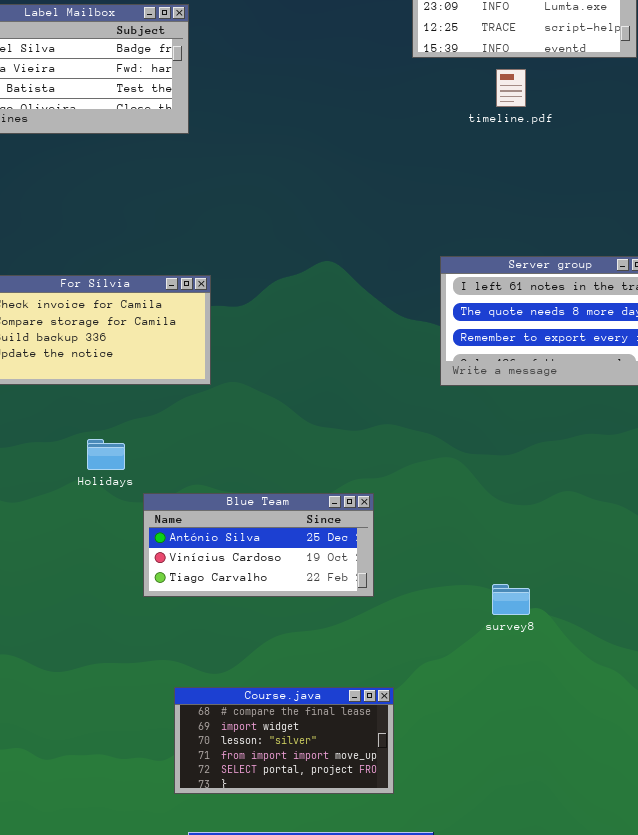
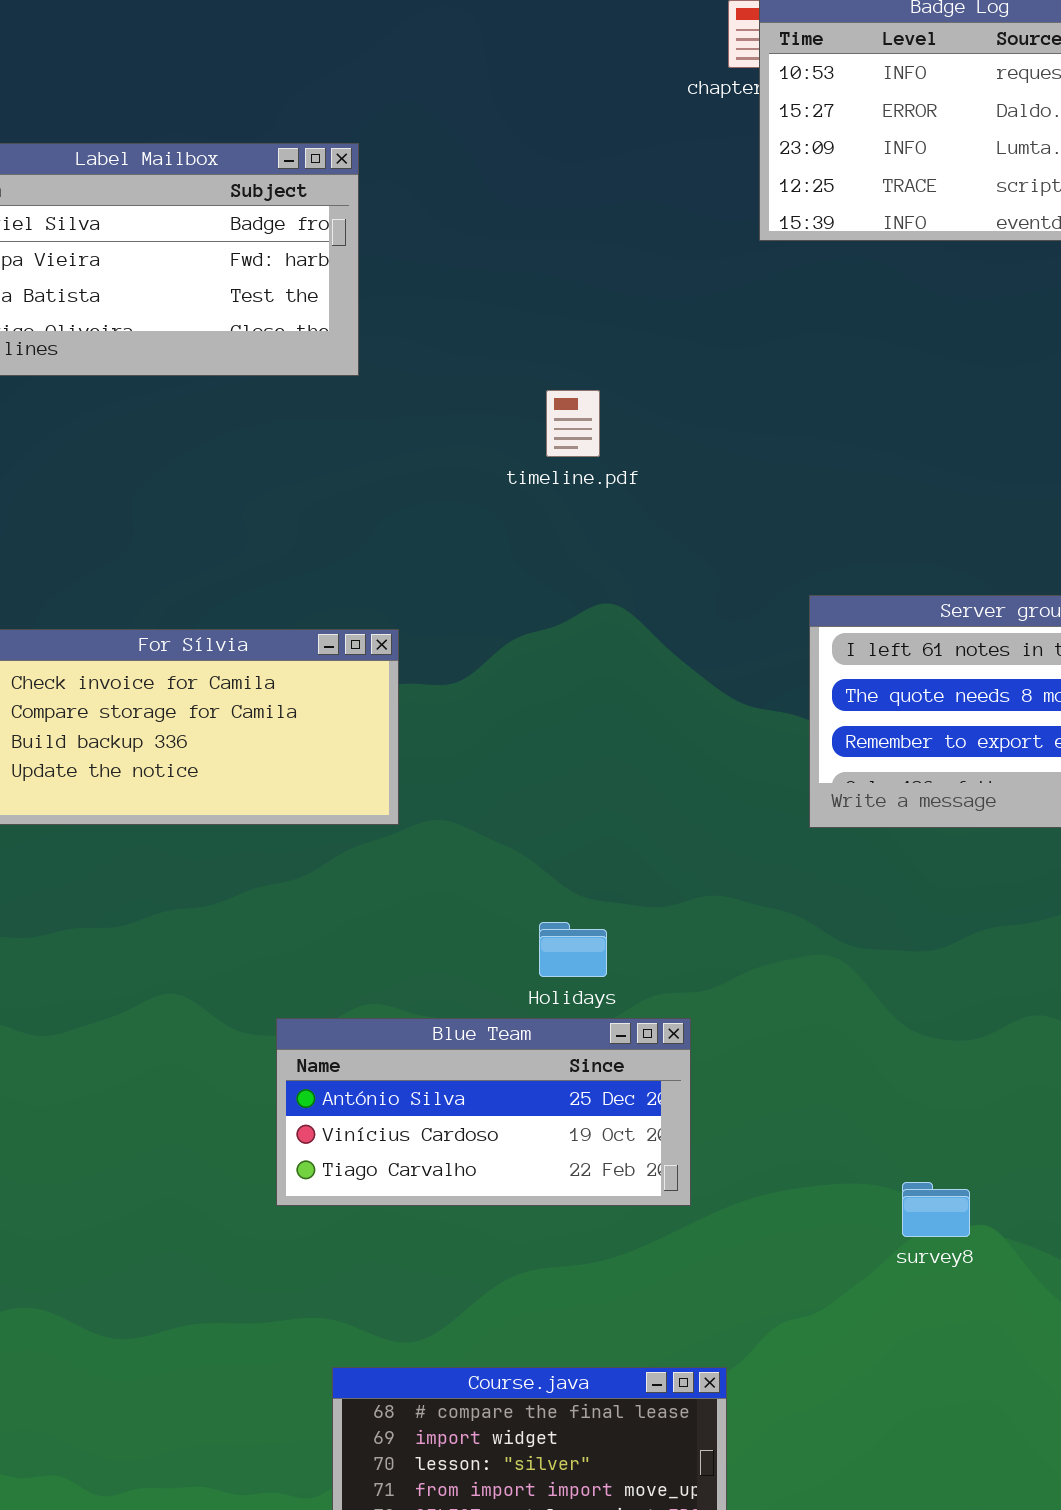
timeline.pdf: [496,69,526,107] -> [546,390,600,457], moved
Holidays: [87,439,125,470] -> [539,922,607,977], moved

